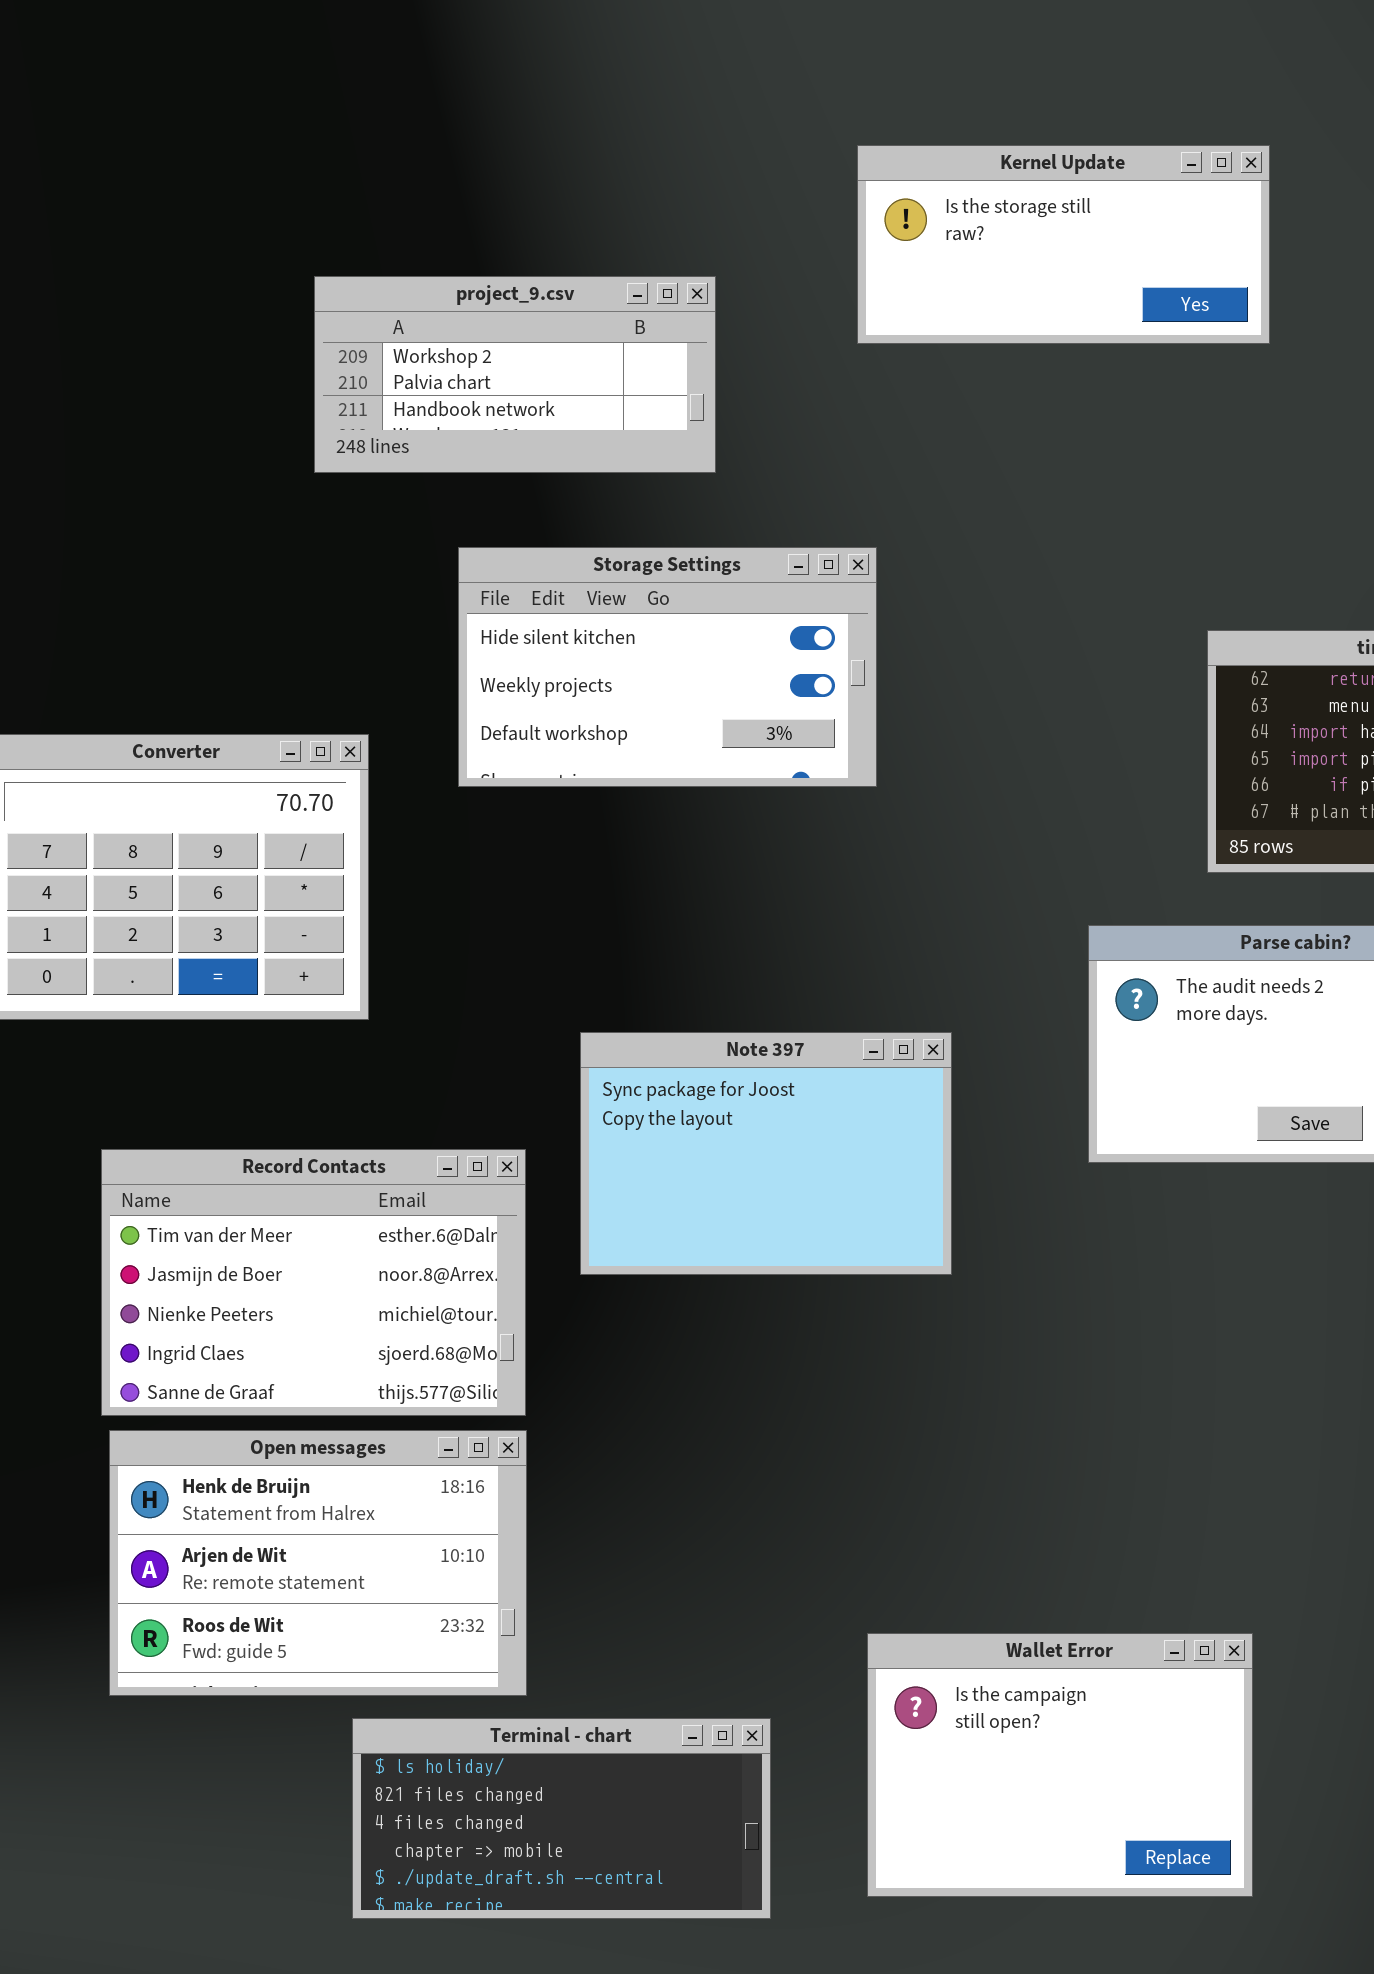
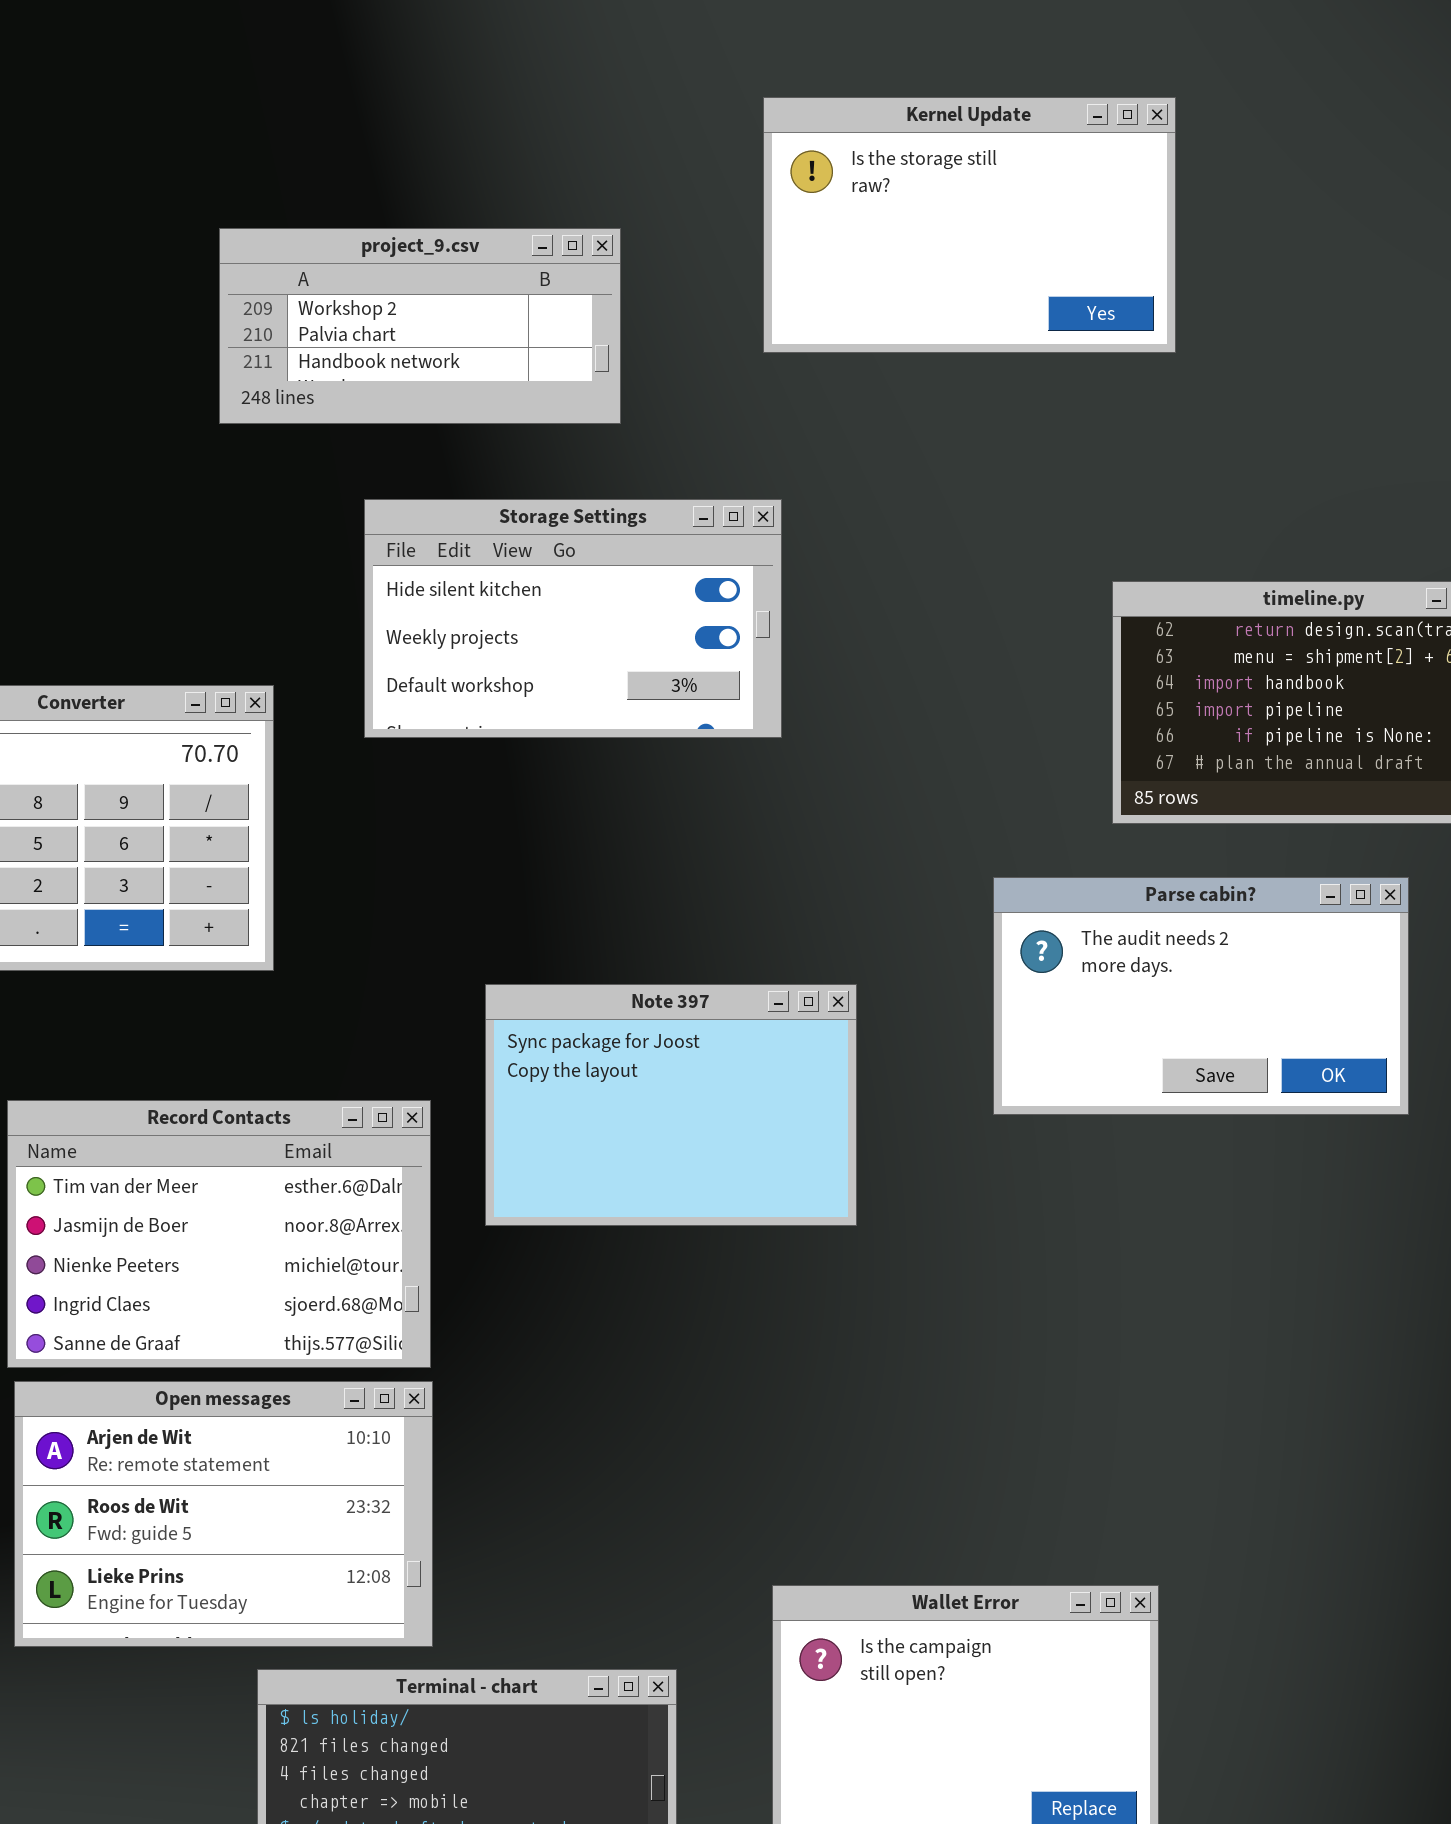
Kernel Update: [857,145,1270,344] -> [763,97,1176,353], resized
Open messages: [109,1430,527,1696] -> [14,1381,433,1647], scrolled down 1 row

